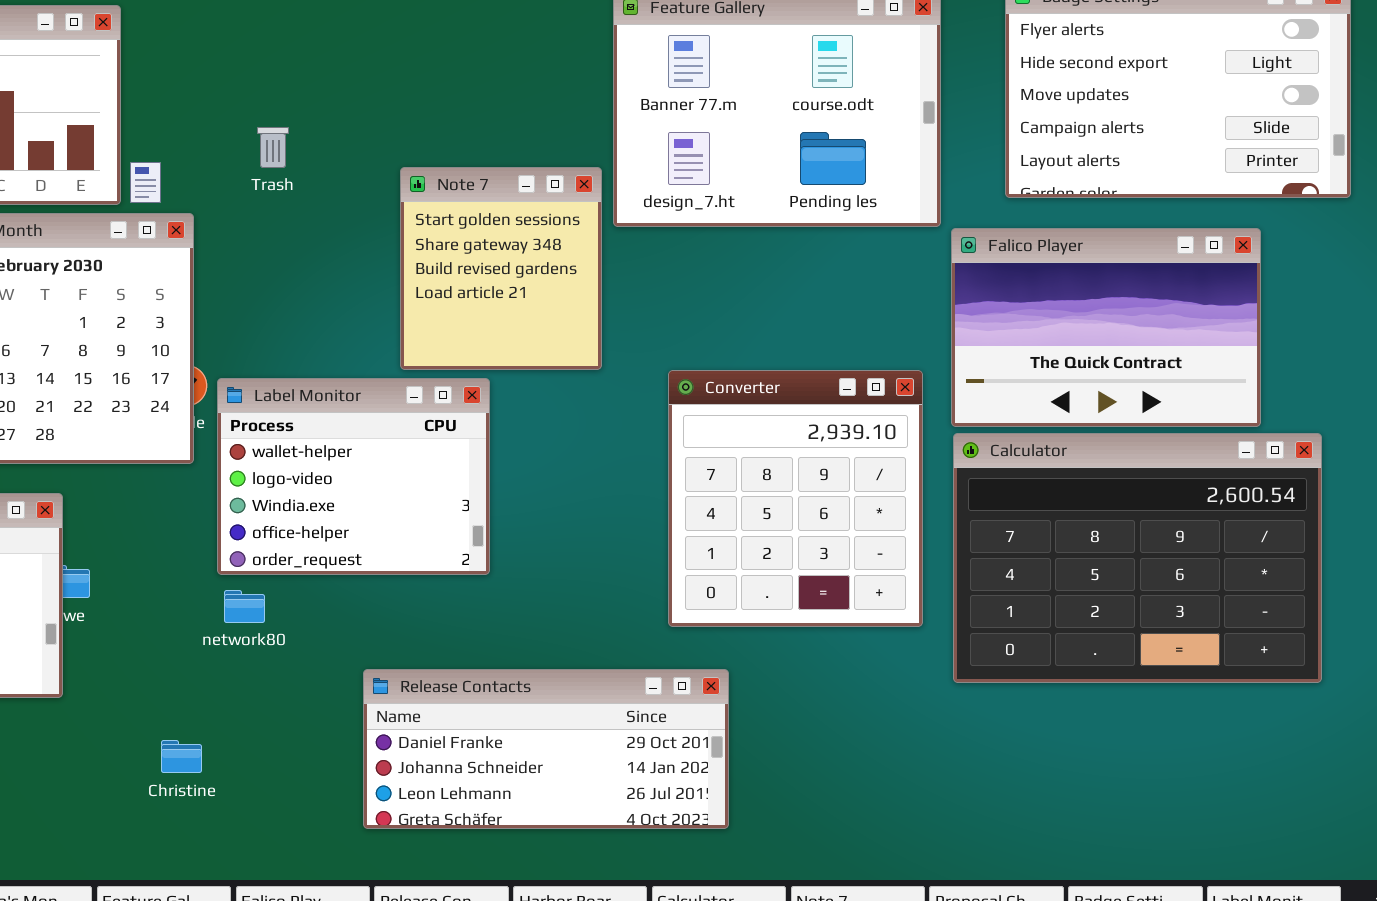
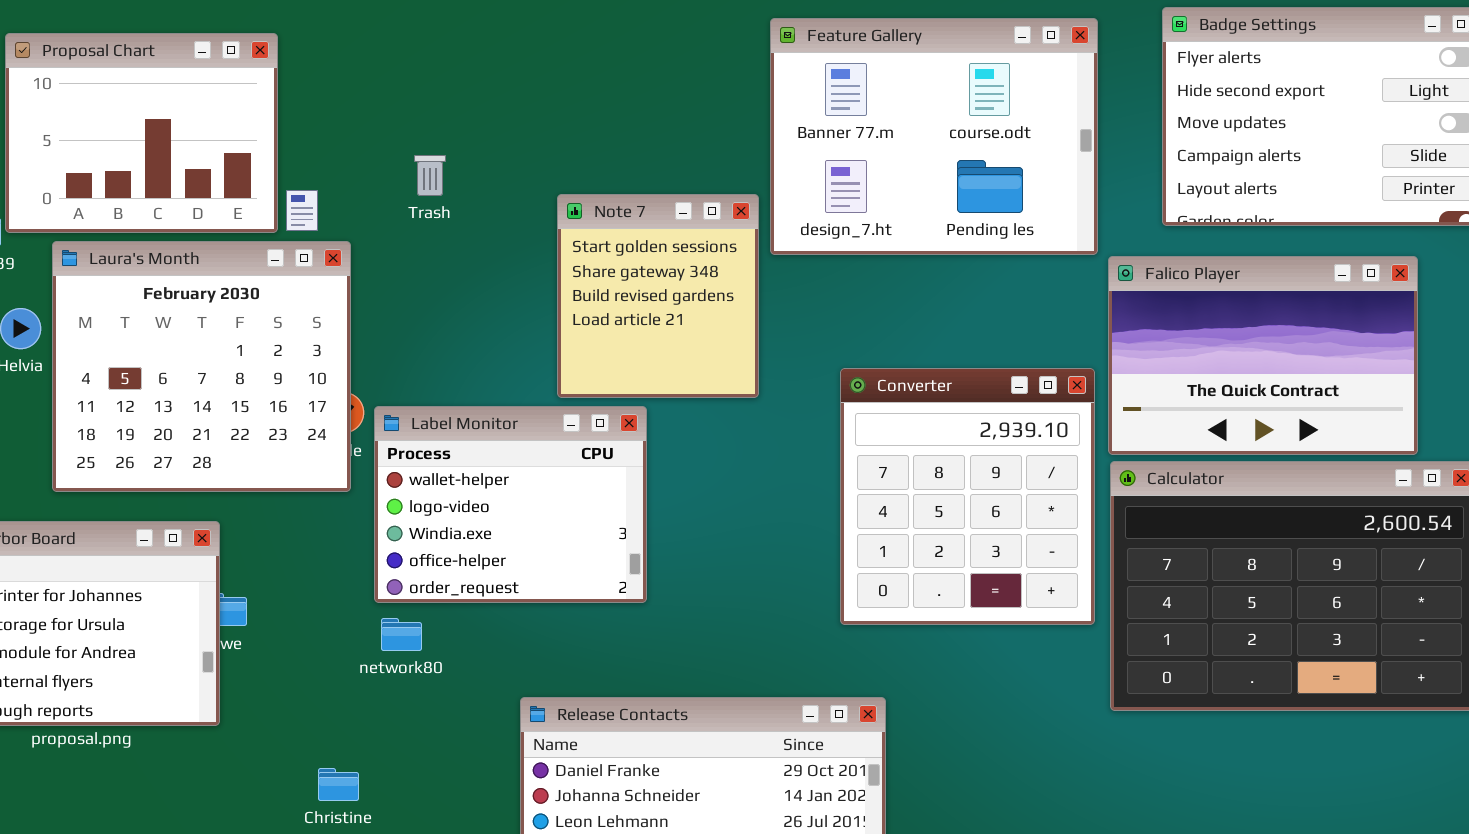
Converter: [668,370,923,627] -> [840,368,1095,625], moved

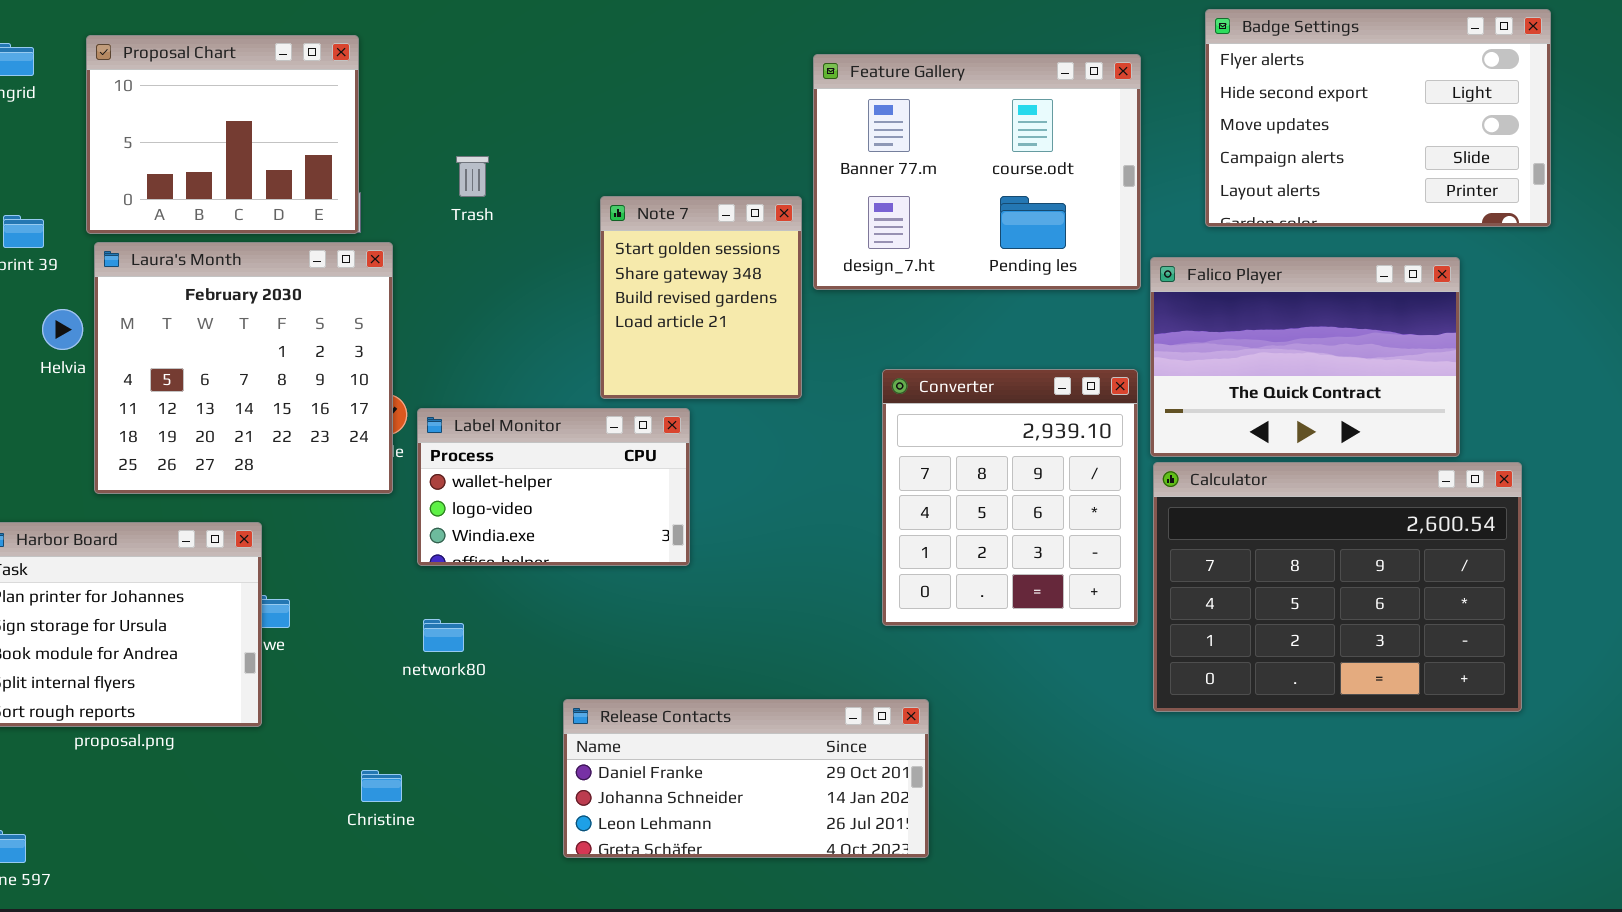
Feature Gallery: [770,18,1098,255] -> [813,54,1141,290], moved
Proposal Chart: [5,33,278,233] -> [86,35,359,234], moved
Label Monitor: [374,406,647,603] -> [417,408,690,566], resized

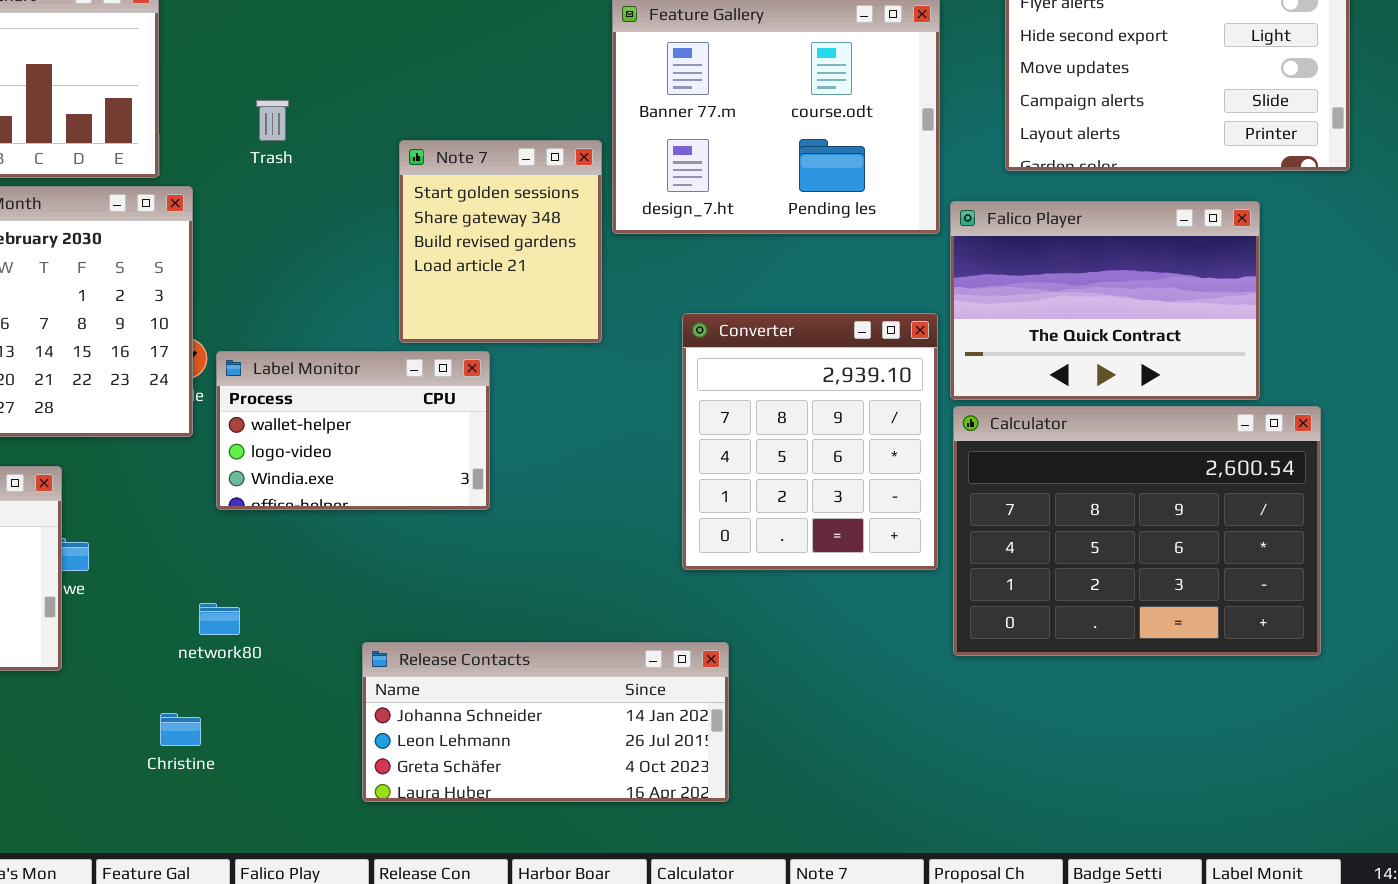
network80: [423,619,464,652] -> [199,603,240,635], moved
Release Contacts: [563,699,929,858] -> [362,642,729,802], scrolled down 1 row

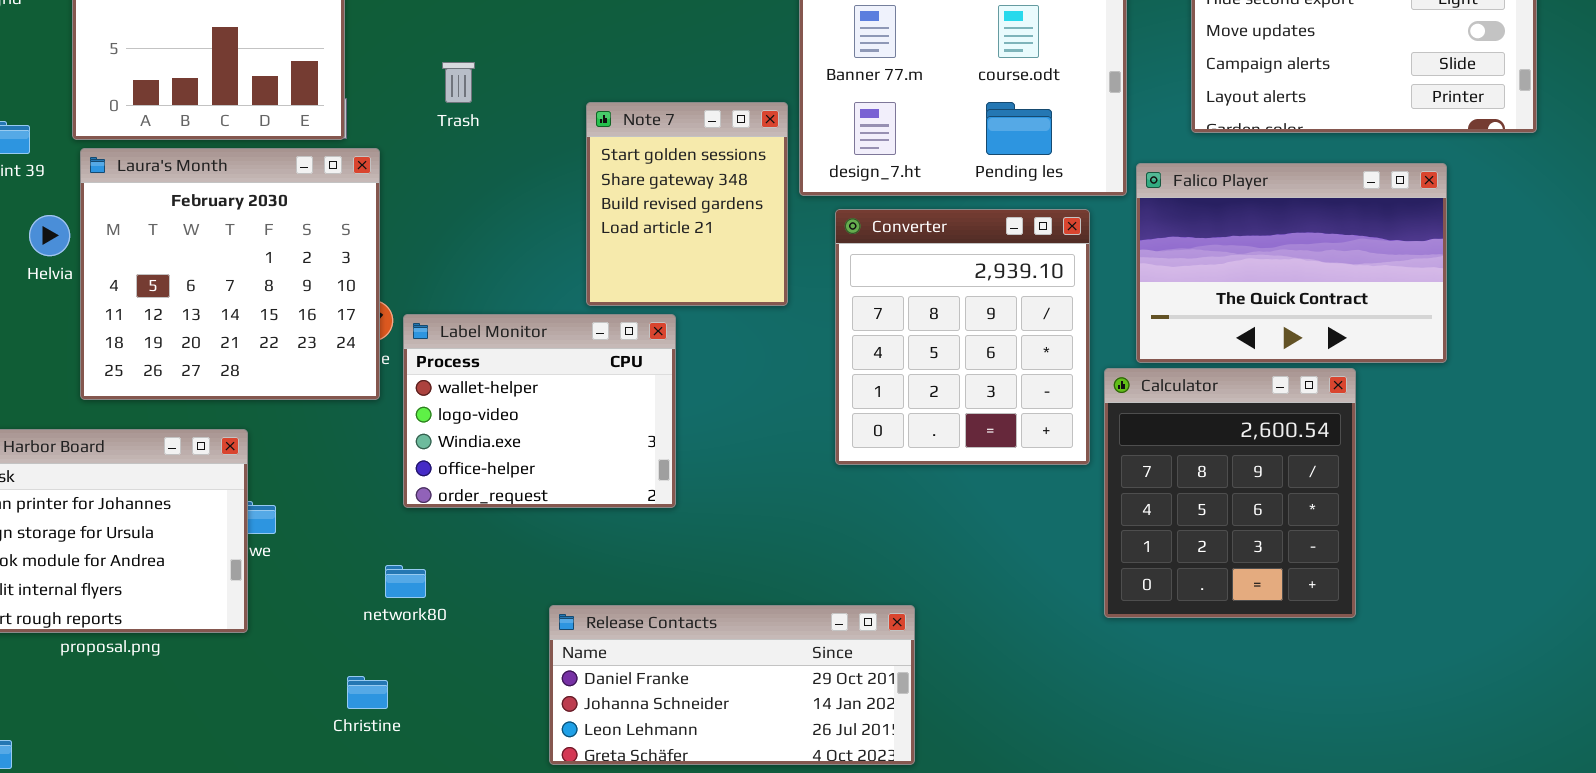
Converter: [682,313,938,570] -> [835,209,1090,465], moved
Label Monitor: [216,351,490,510] -> [403,314,676,508], resized
Calculator: [953,406,1321,656] -> [1104,368,1356,618], moved, resized
Release Contacts: [362,642,729,802] -> [549,605,915,765], scrolled up 1 row

